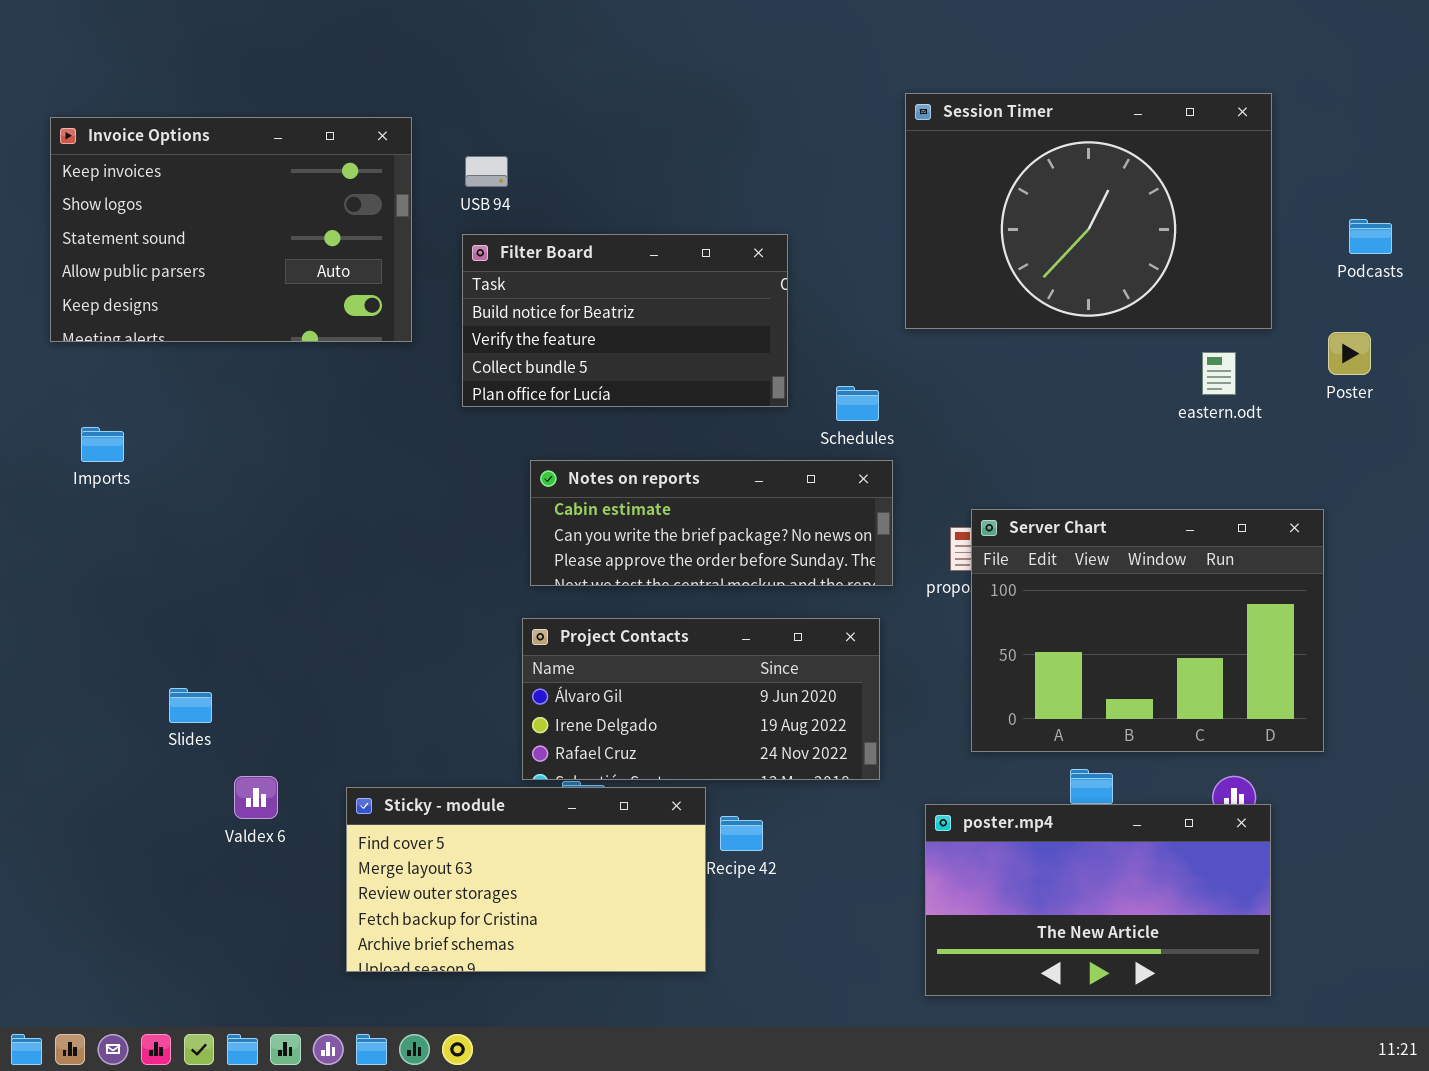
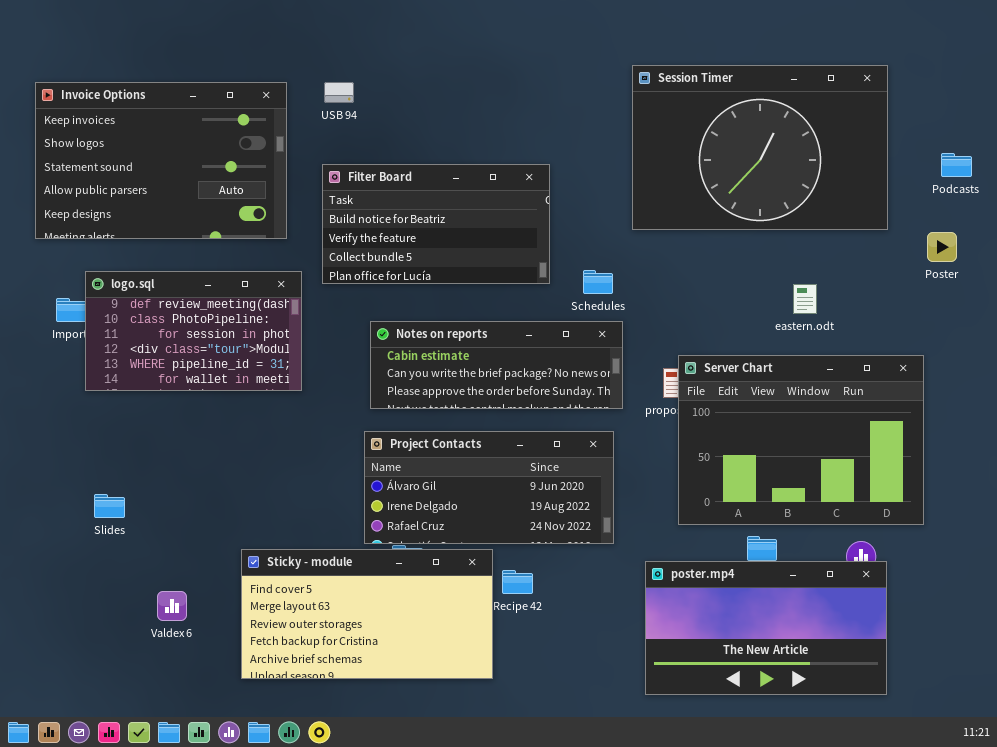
USB 94: [465,156,508,187] -> [324,82,354,103], moved
eastern.odt: [1202,352,1236,395] -> [793,284,817,314], moved
logo.sql: none -> [85,271,302,391], opened
Slides: [169,688,212,723] -> [94,494,125,518], moved
Valdex 6: [234,776,278,819] -> [157,591,187,621], moved

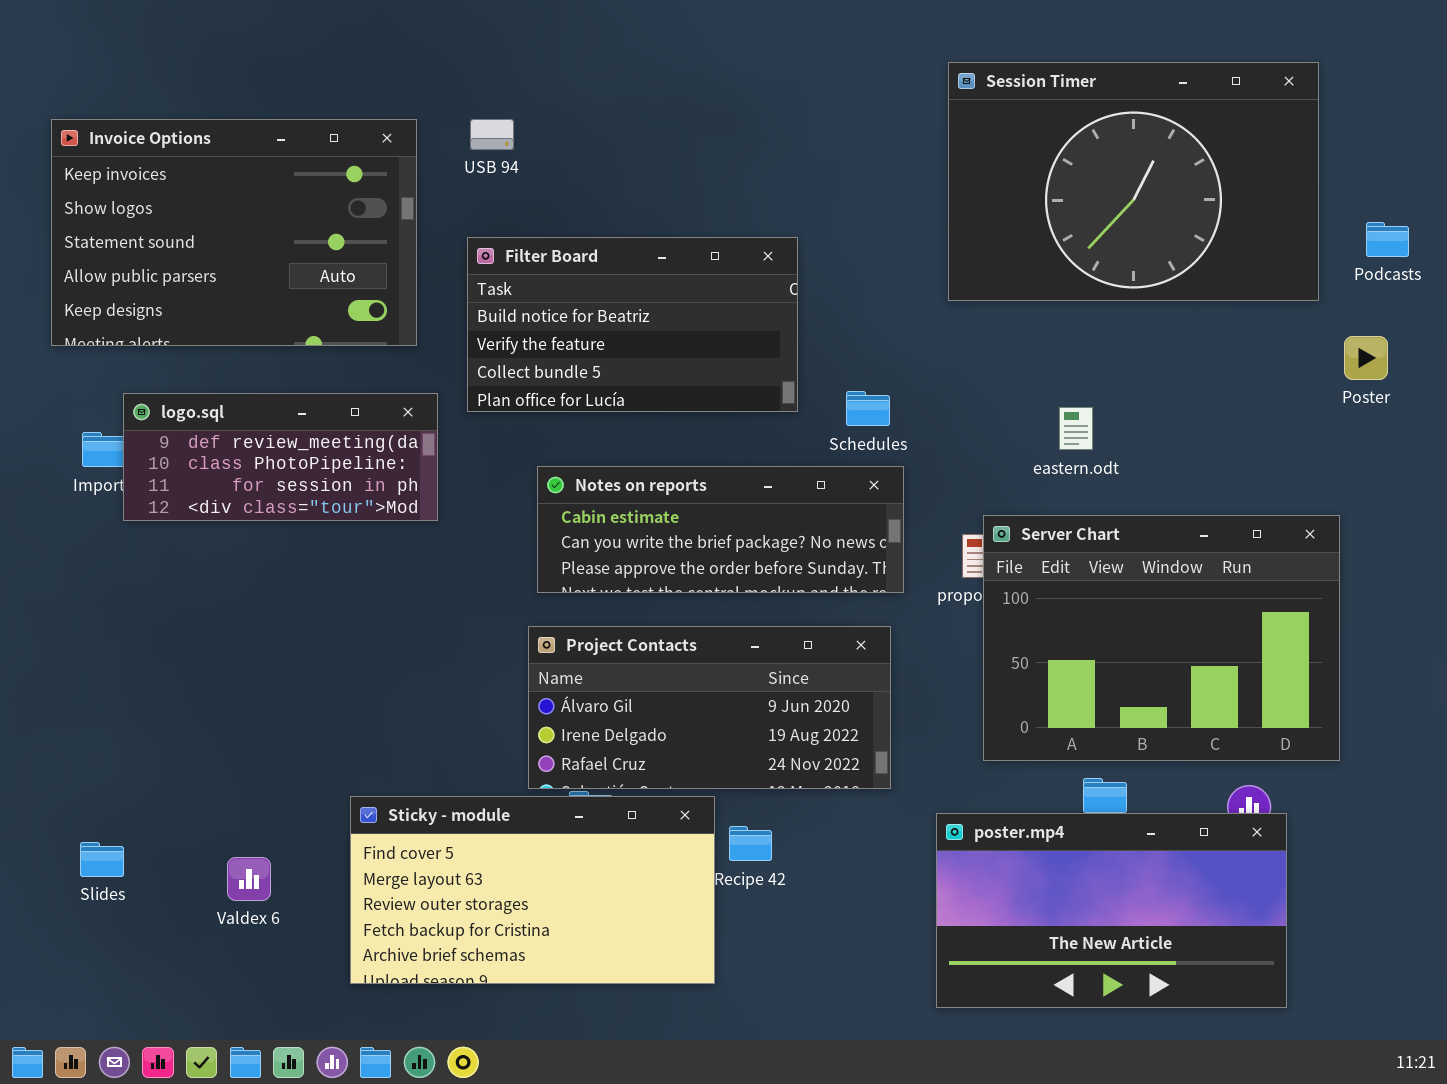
Session Timer: [632,65,888,230] -> [948,62,1319,301], moved
logo.sql: [85,271,302,391] -> [123,393,438,521], resized
eastern.odt: [793,284,817,314] -> [1059,407,1093,450], moved
Slides: [94,494,125,518] -> [80,842,124,877], moved

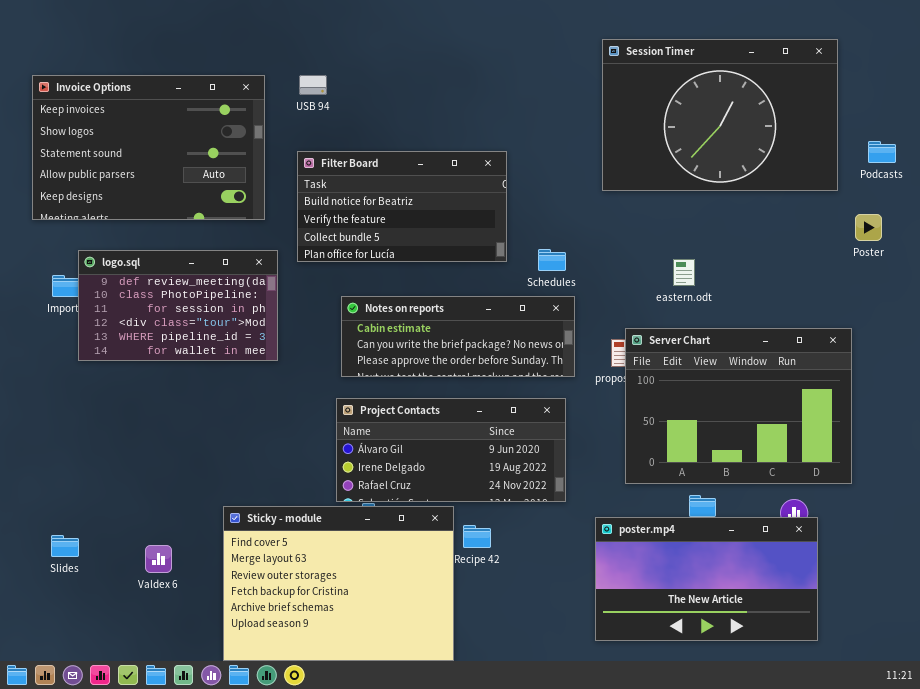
logo.sql: [123,393,438,521] -> [78,250,278,361], resized
Sticky - module: [350,796,715,984] -> [223,506,454,661], resized

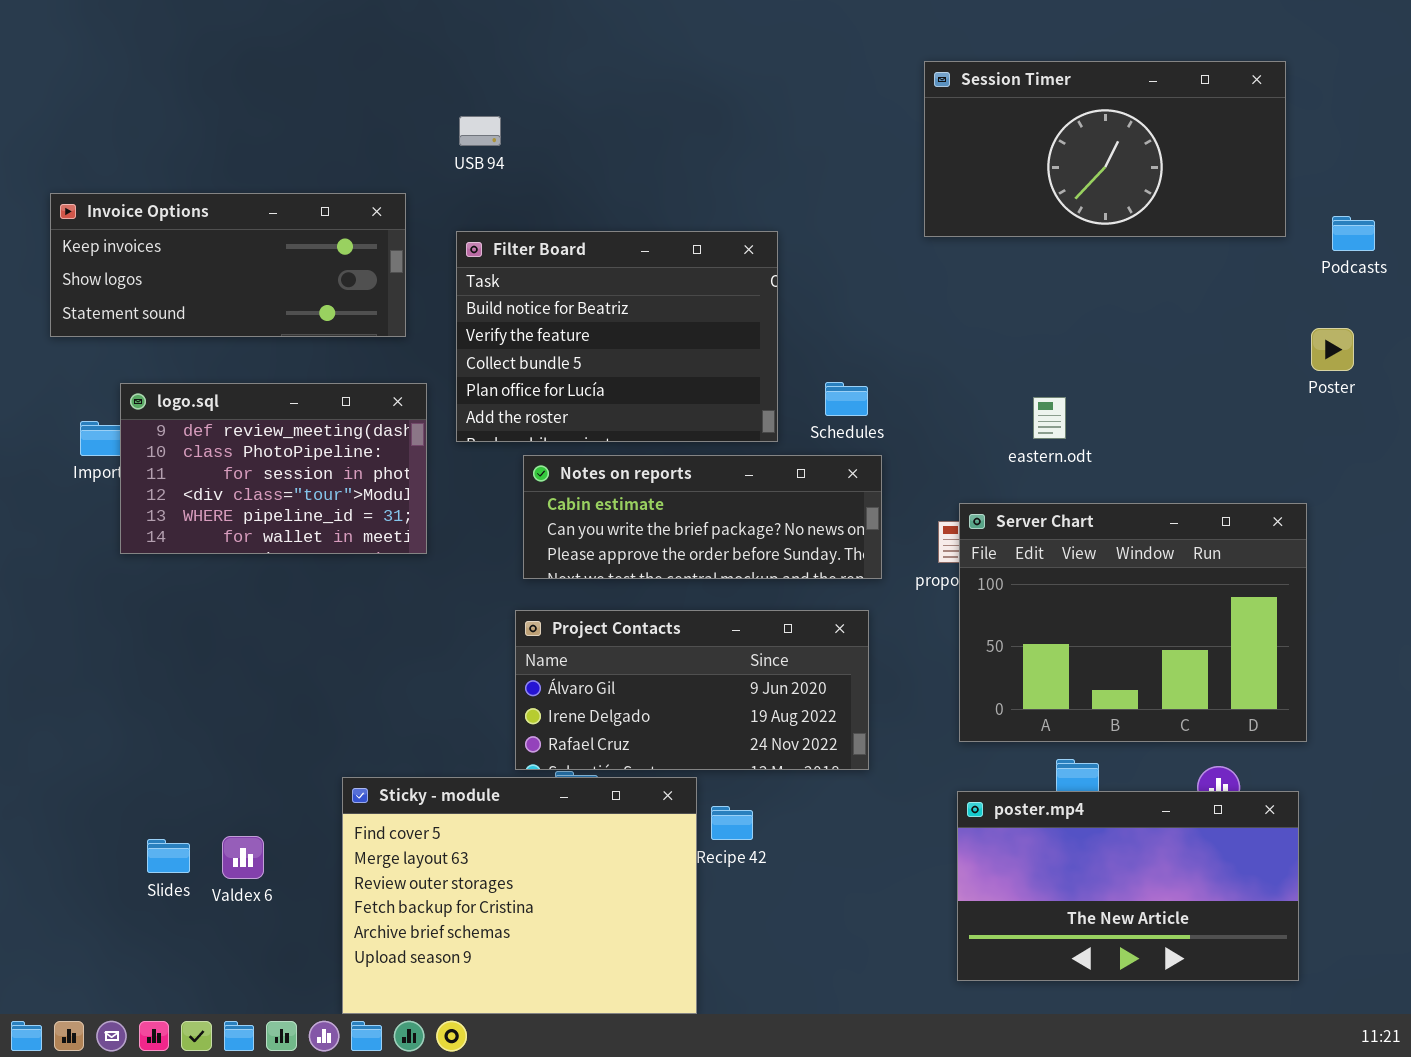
Session Timer: [602,39,838,191] -> [924,61,1286,237], resized
Invoice Options: [32,75,265,220] -> [50,193,406,337], resized
Filter Board: [297,151,507,262] -> [456,231,778,442], resized
poster.mp4: [595,517,818,641] -> [957,791,1299,981], moved
Slides: [51,535,79,557] -> [147,839,190,873], moved

